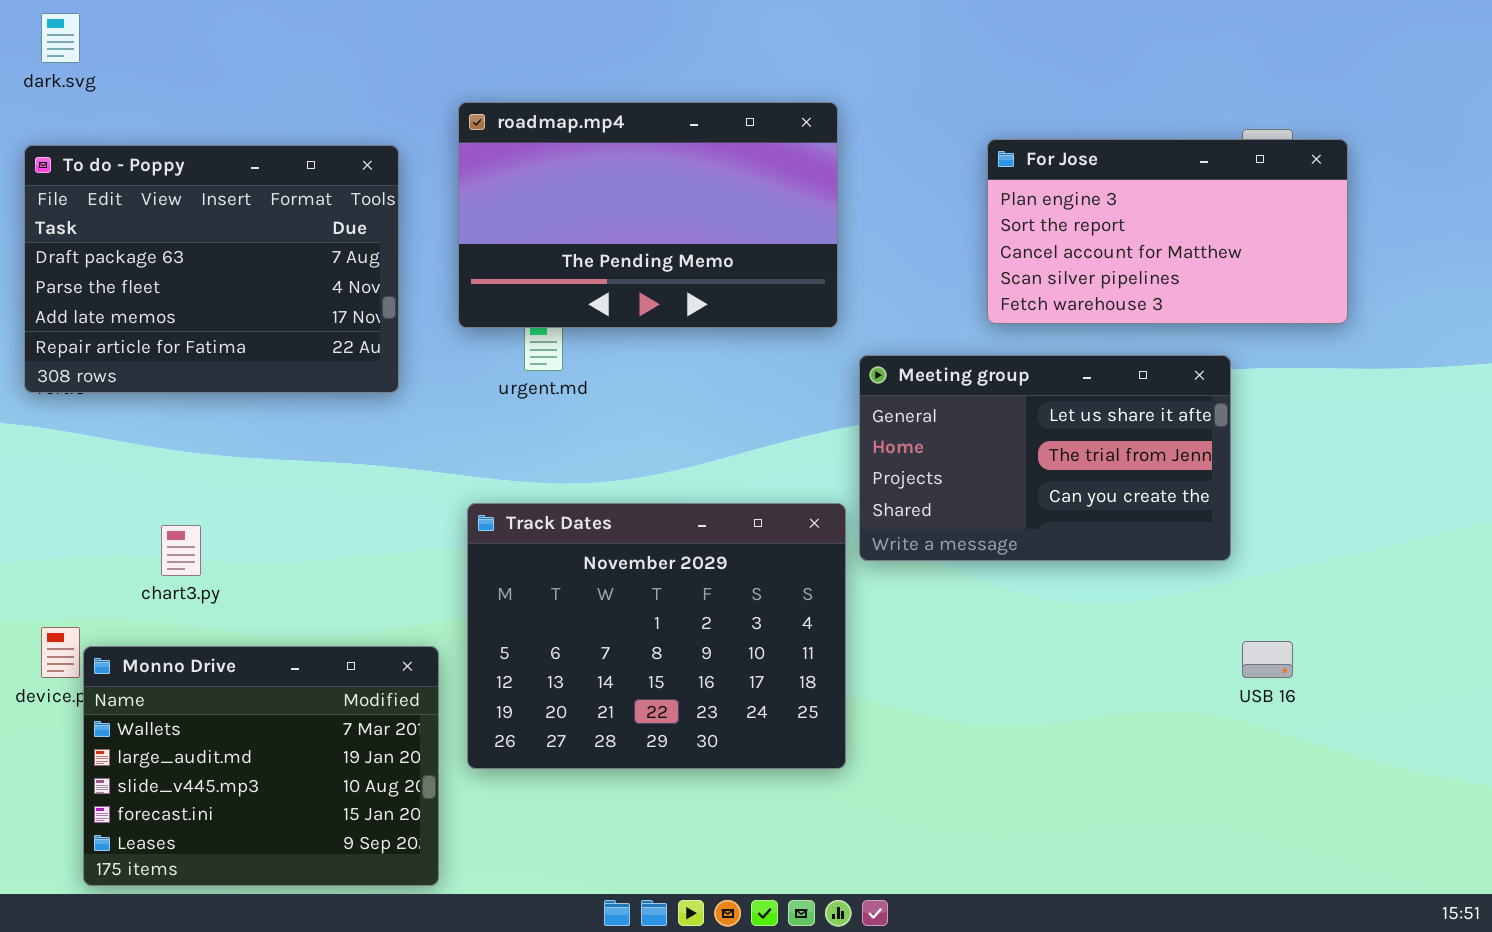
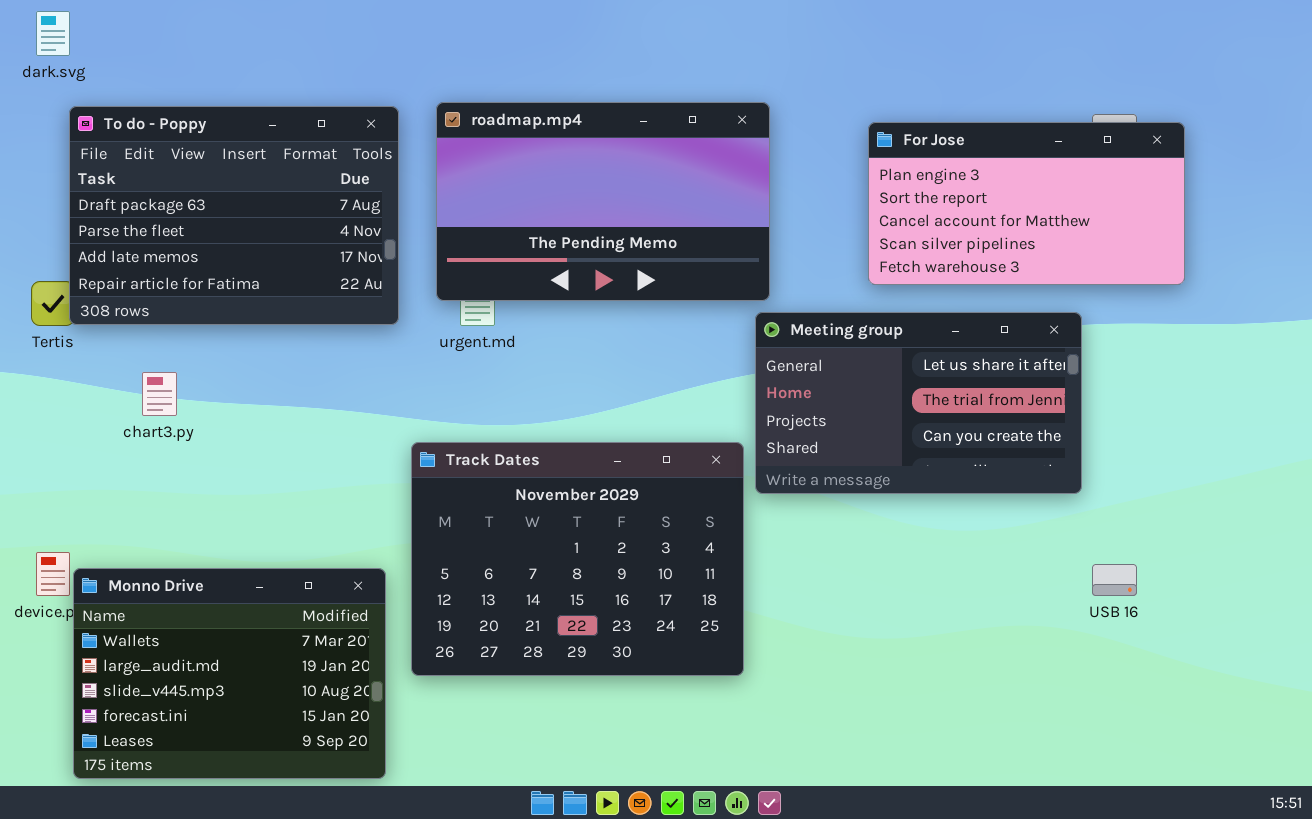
roadmap.mp4: [458,102,838,328] -> [436,102,770,301], moved
To do - Poppy: [24,145,399,393] -> [69,106,399,325], moved
chart3.py: [161,525,201,576] -> [142,372,177,416], moved

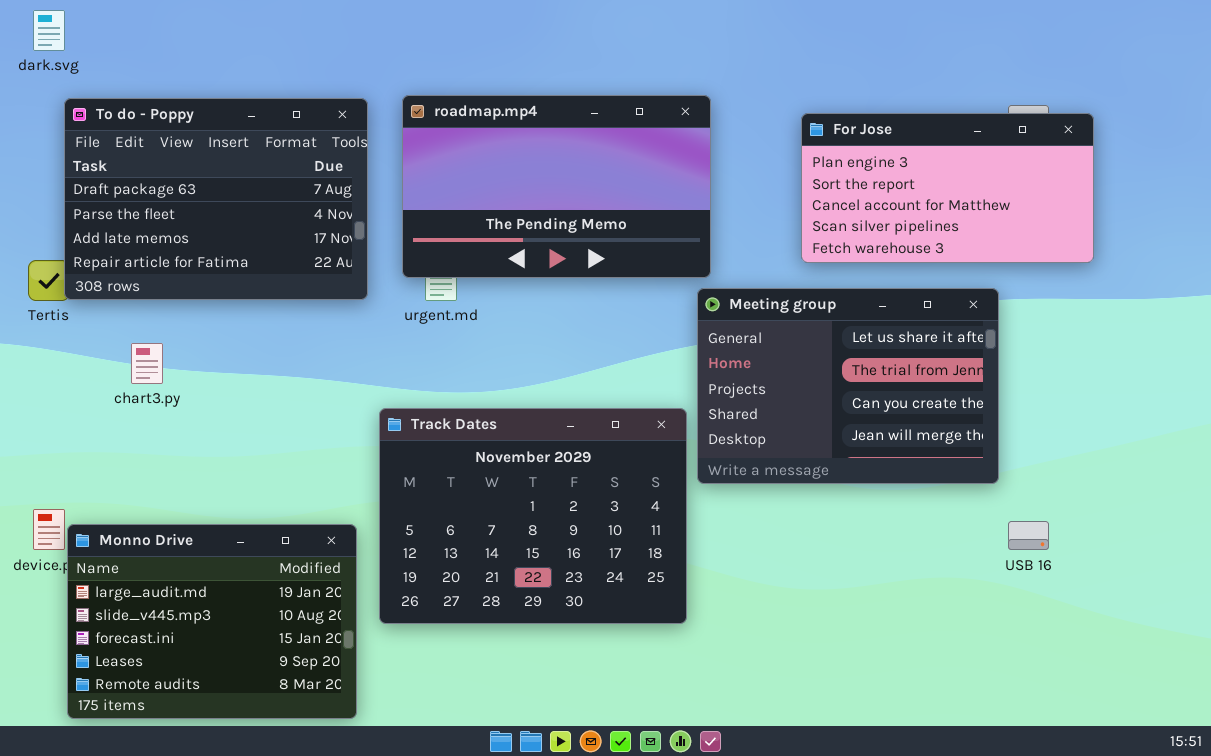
Meeting group: [755,312,1082,494] -> [697,288,999,484], resized
Monno Drive: [73,568,386,779] -> [67,524,357,719], scrolled down 1 row

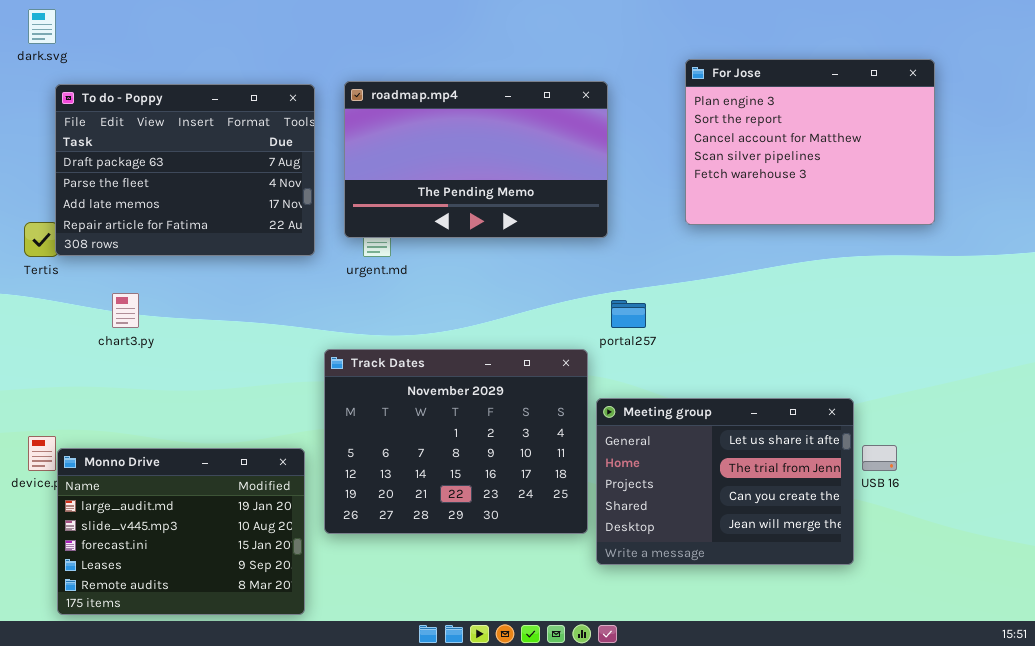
For Jose: [801,113,1094,263] -> [685,59,935,225], resized
Meeting group: [697,288,999,484] -> [596,398,854,565], moved

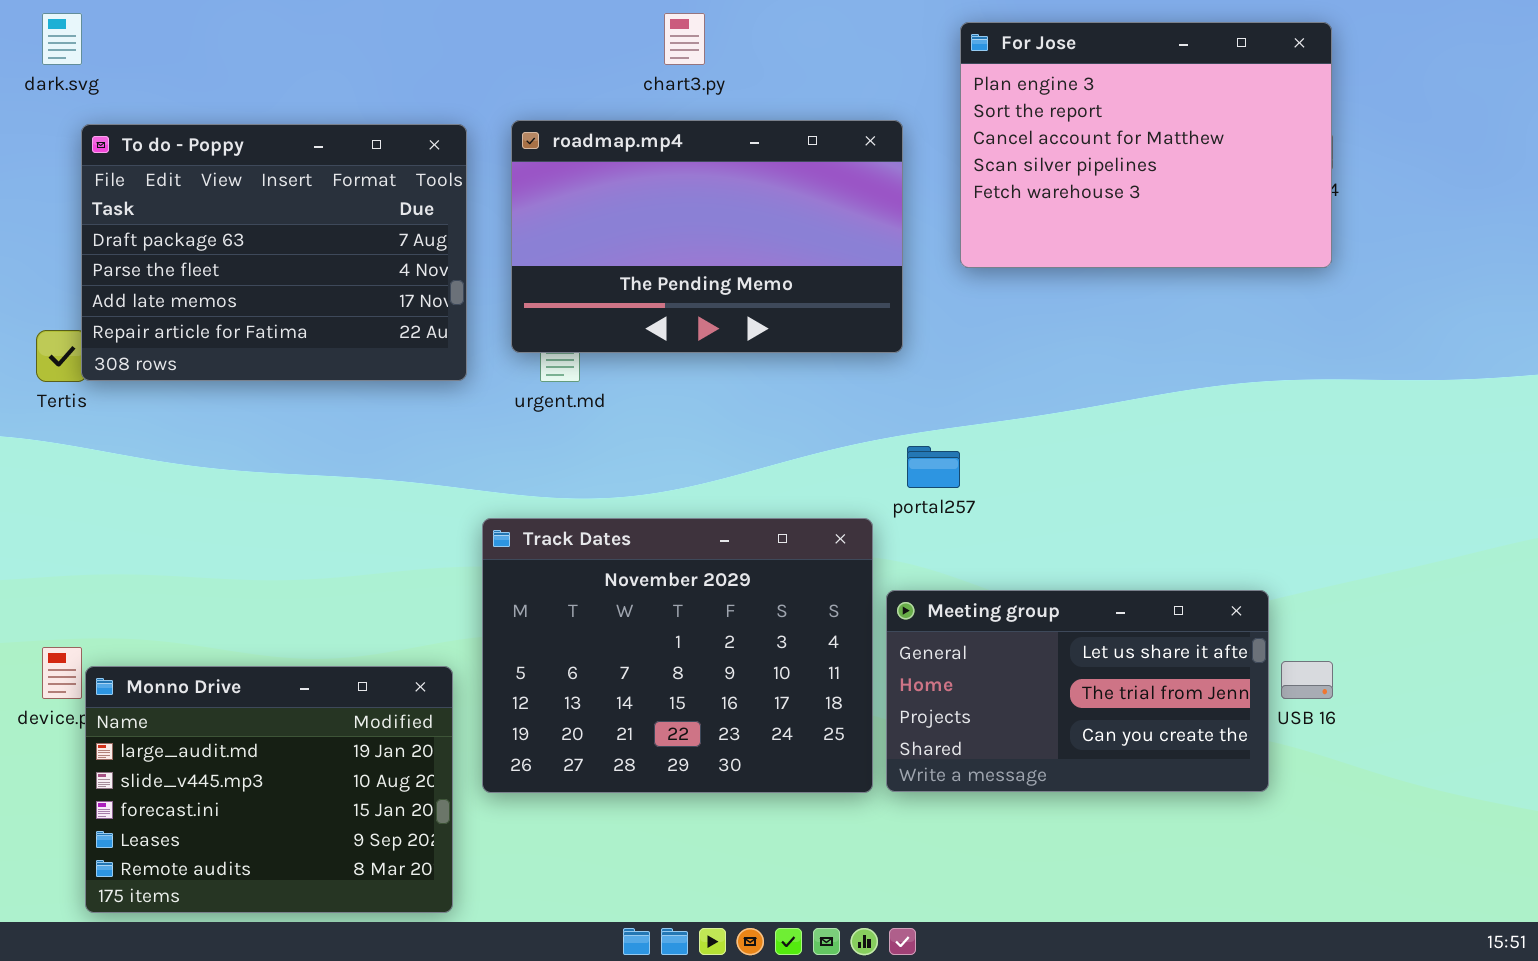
For Jose: [685,59,935,225] -> [960,22,1332,268], moved
chart3.py: [112,293,139,328] -> [664,13,705,65], moved
Meeting group: [596,398,854,565] -> [886,590,1269,792], resized

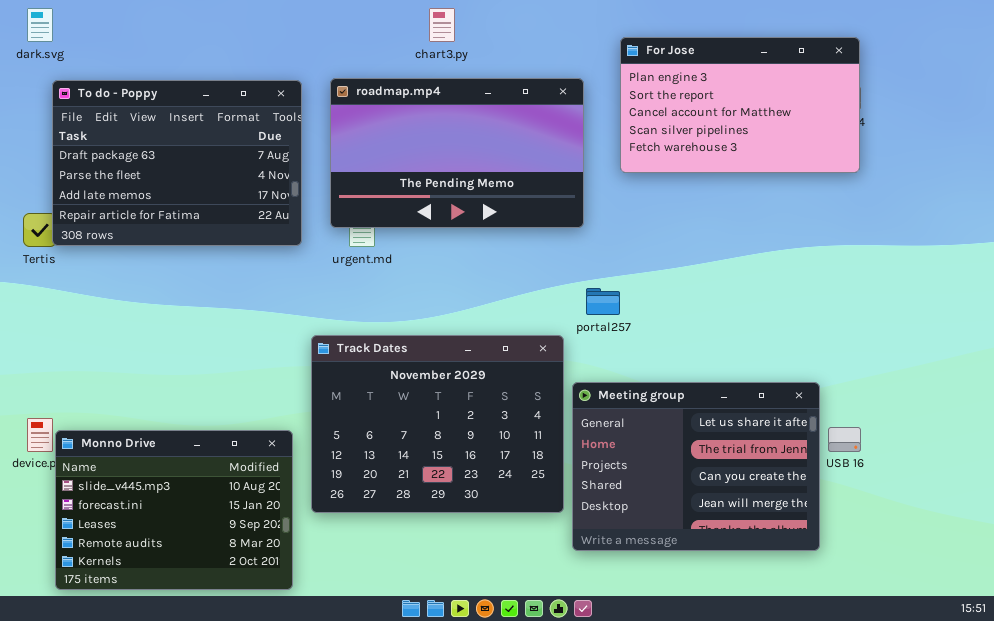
For Jose: [960,22,1332,268] -> [620,37,860,173], resized
Meeting group: [886,590,1269,792] -> [572,382,820,551], resized
Monno Drive: [85,666,453,913] -> [55,430,293,590], scrolled down 1 row

